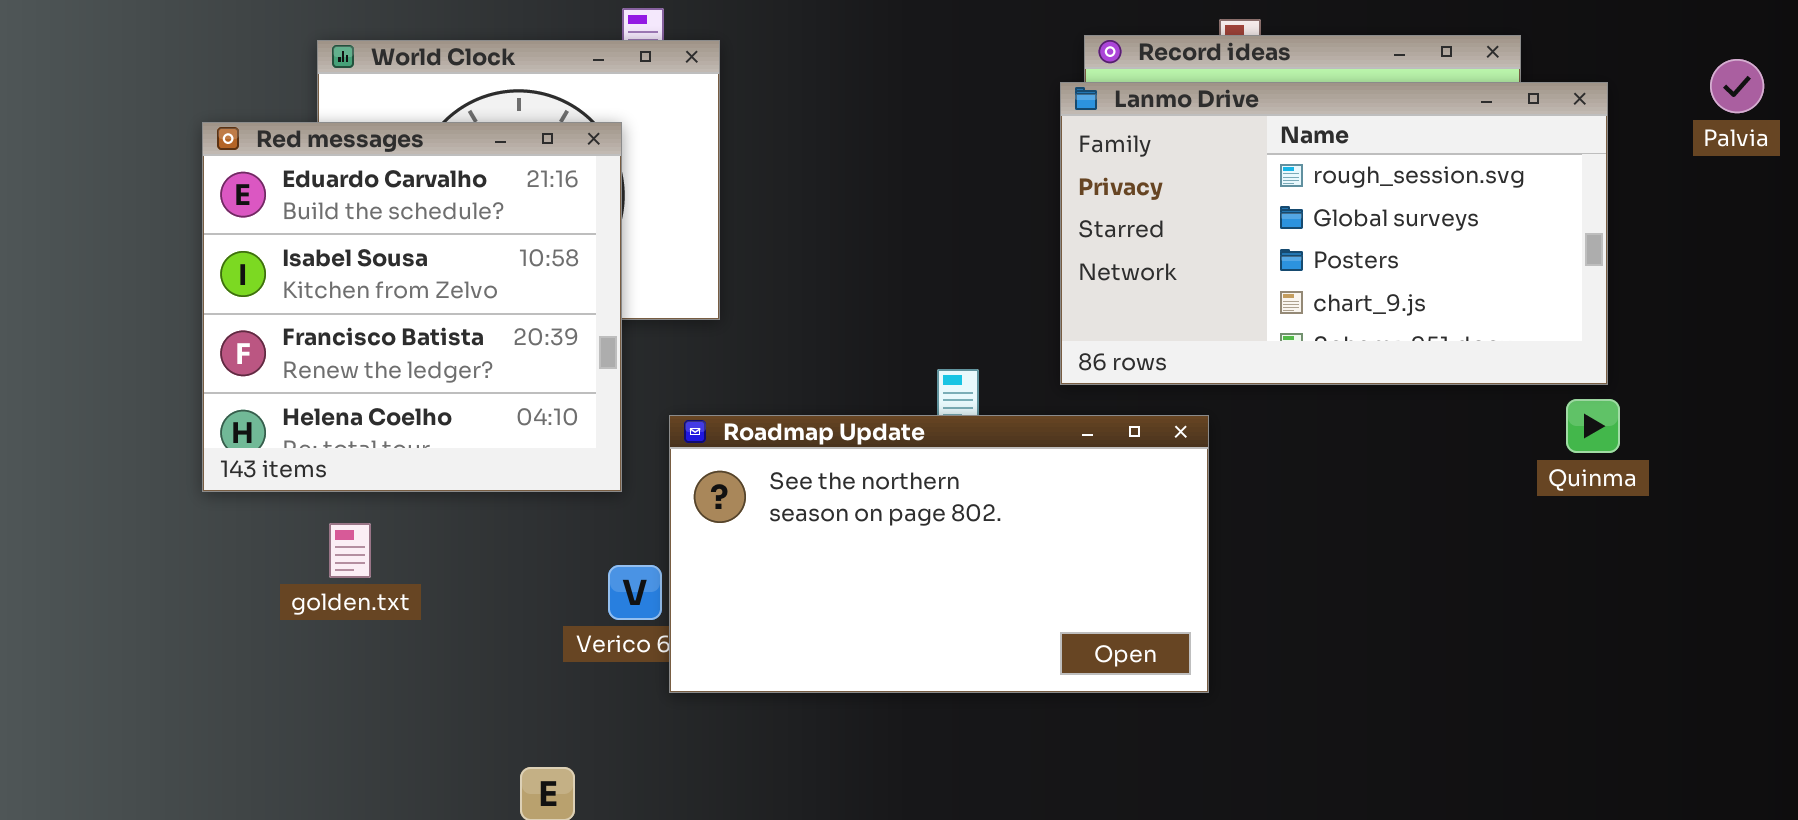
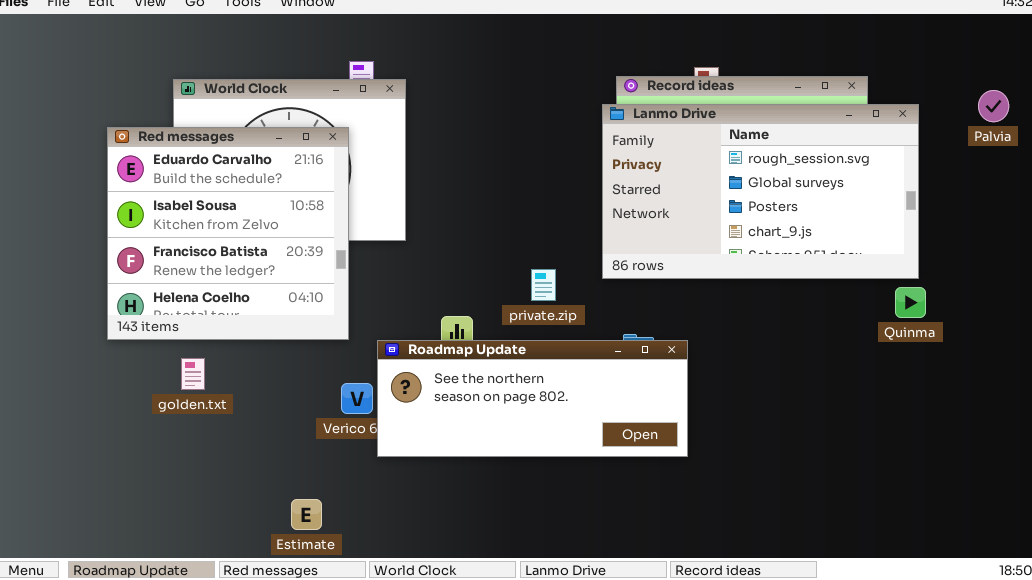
Roadmap Update: [669,415,1209,693] -> [377,340,688,457], resized

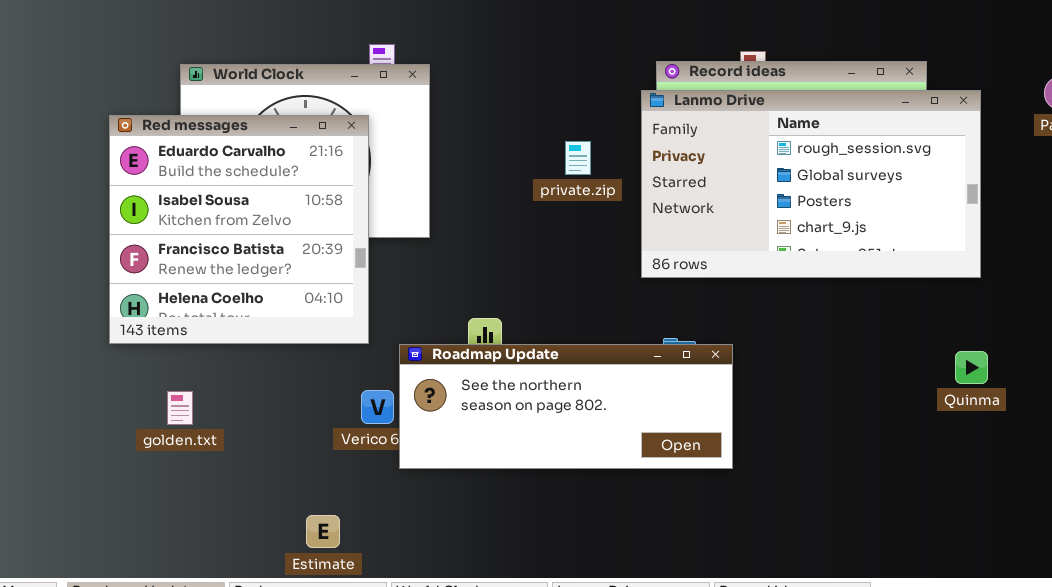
private.zip: [531,269,556,301] -> [565,141,591,175], moved
Quinma: [895,287,926,318] -> [955,351,988,384], moved
golden.txt: [181,358,205,390] -> [167,391,193,425], moved

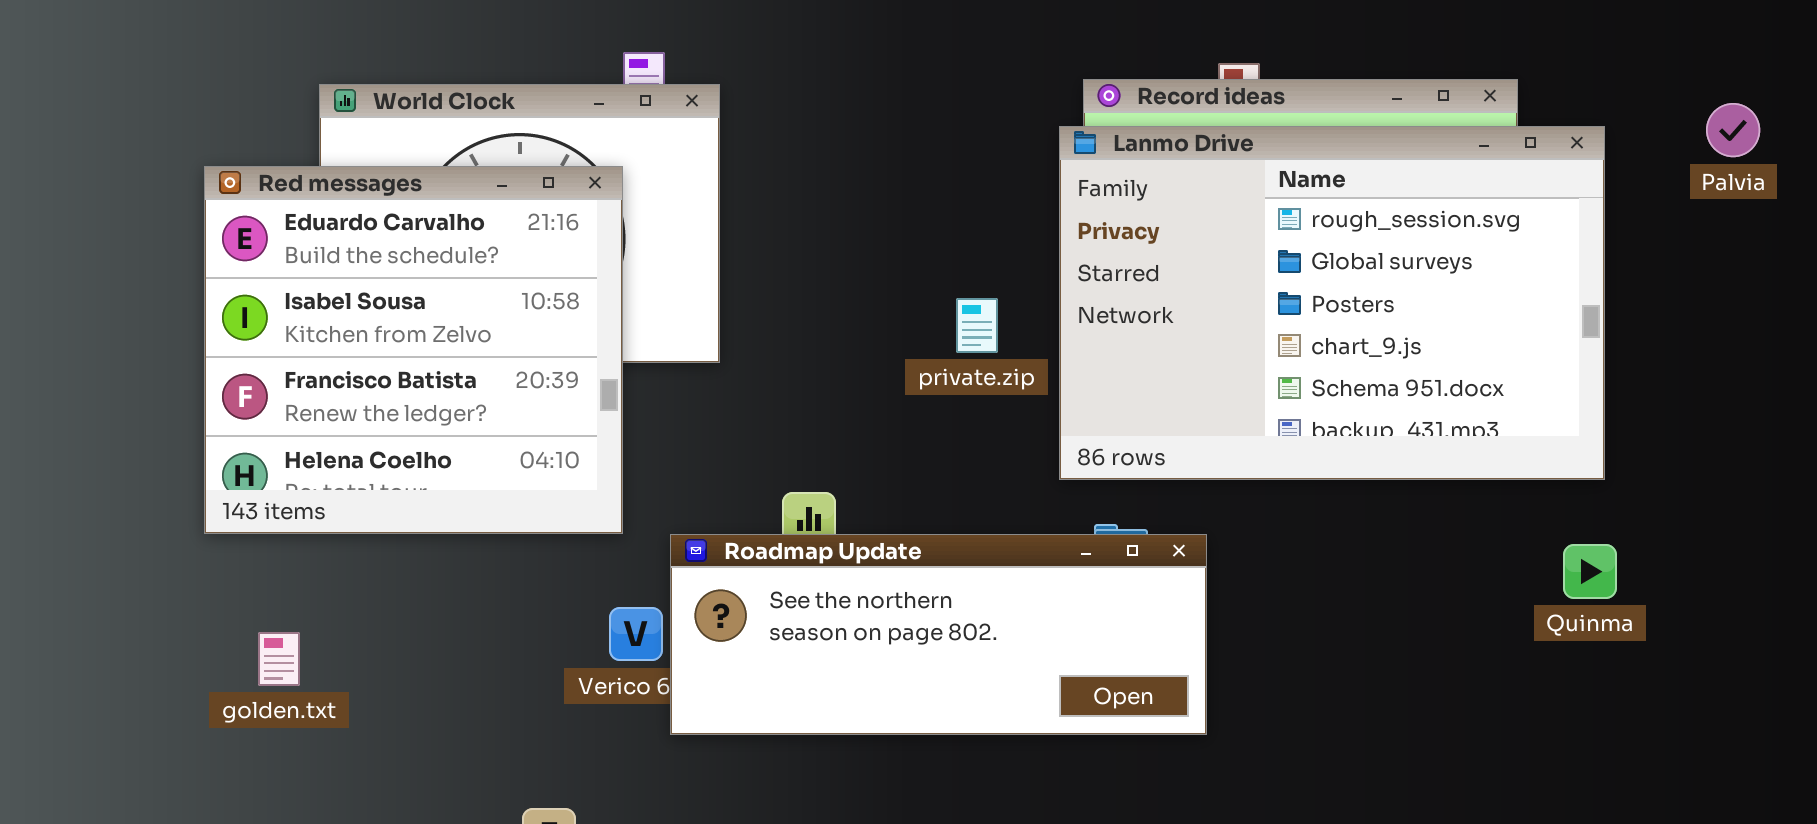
Lanmo Drive: [641,90,981,278] -> [1059,126,1605,480], resized
private.zip: [565,141,591,175] -> [956,298,998,353], moved
golden.txt: [167,391,193,425] -> [258,632,300,686], moved

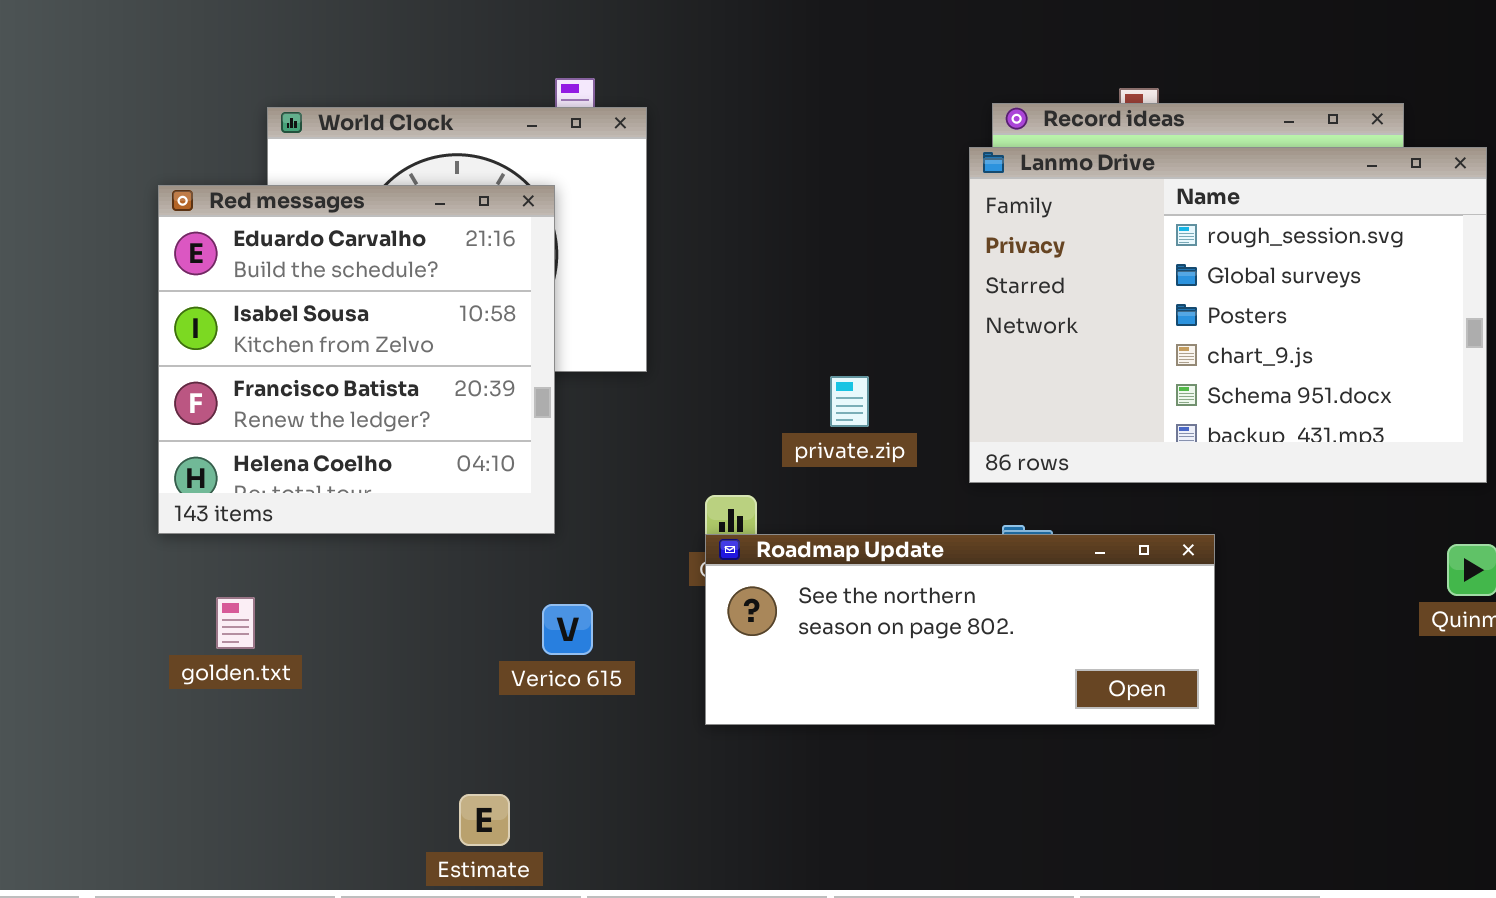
private.zip: [956,298,998,353] -> [830,376,869,427], moved
Roadmap Update: [670,534,1207,735] -> [705,534,1215,725], moved
golden.txt: [258,632,300,686] -> [216,597,255,649], moved

